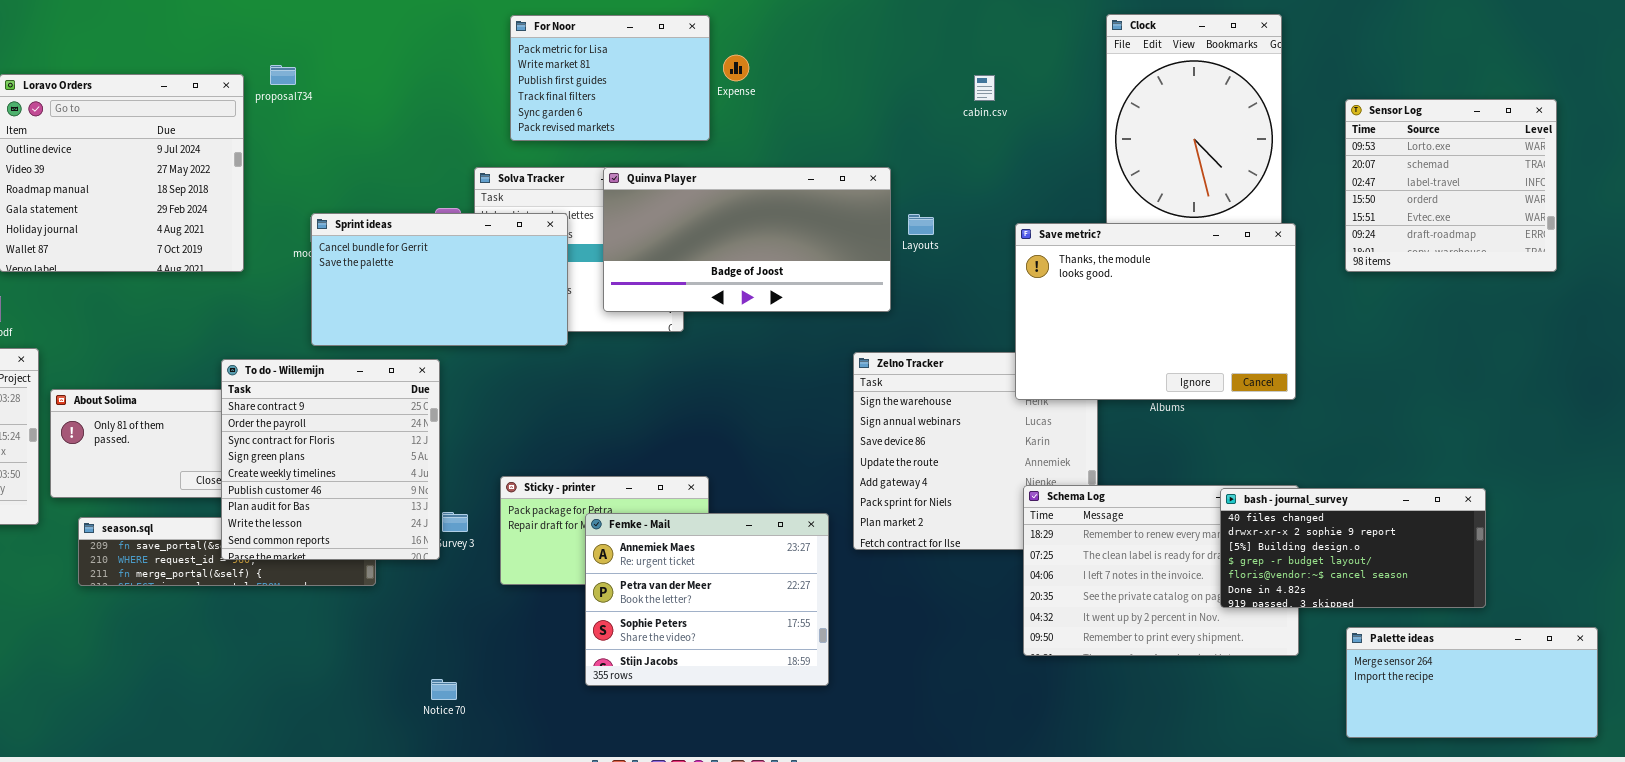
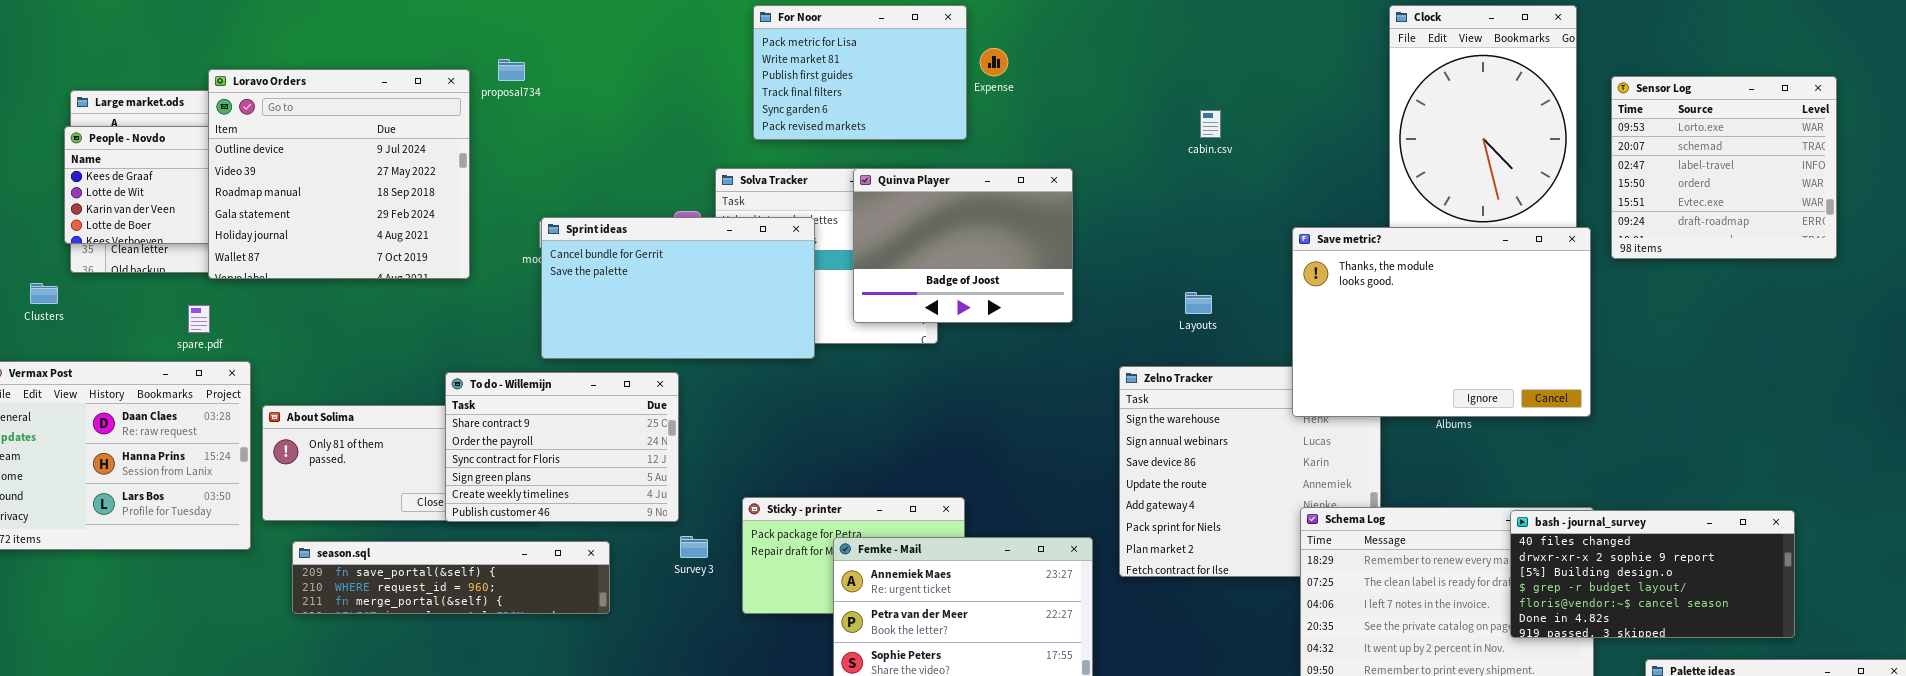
cabin.csv: [974,75,995,101] -> [1200,110,1221,138], moved
Sensor Log: [1345,99,1557,272] -> [1611,76,1837,259], moved
Quinva Player: [603,167,891,312] -> [853,168,1073,323], resized
Layouts: [908,214,934,235] -> [1185,292,1212,314], moved
To do - Willemijn: [221,359,440,560] -> [445,372,679,522], resized

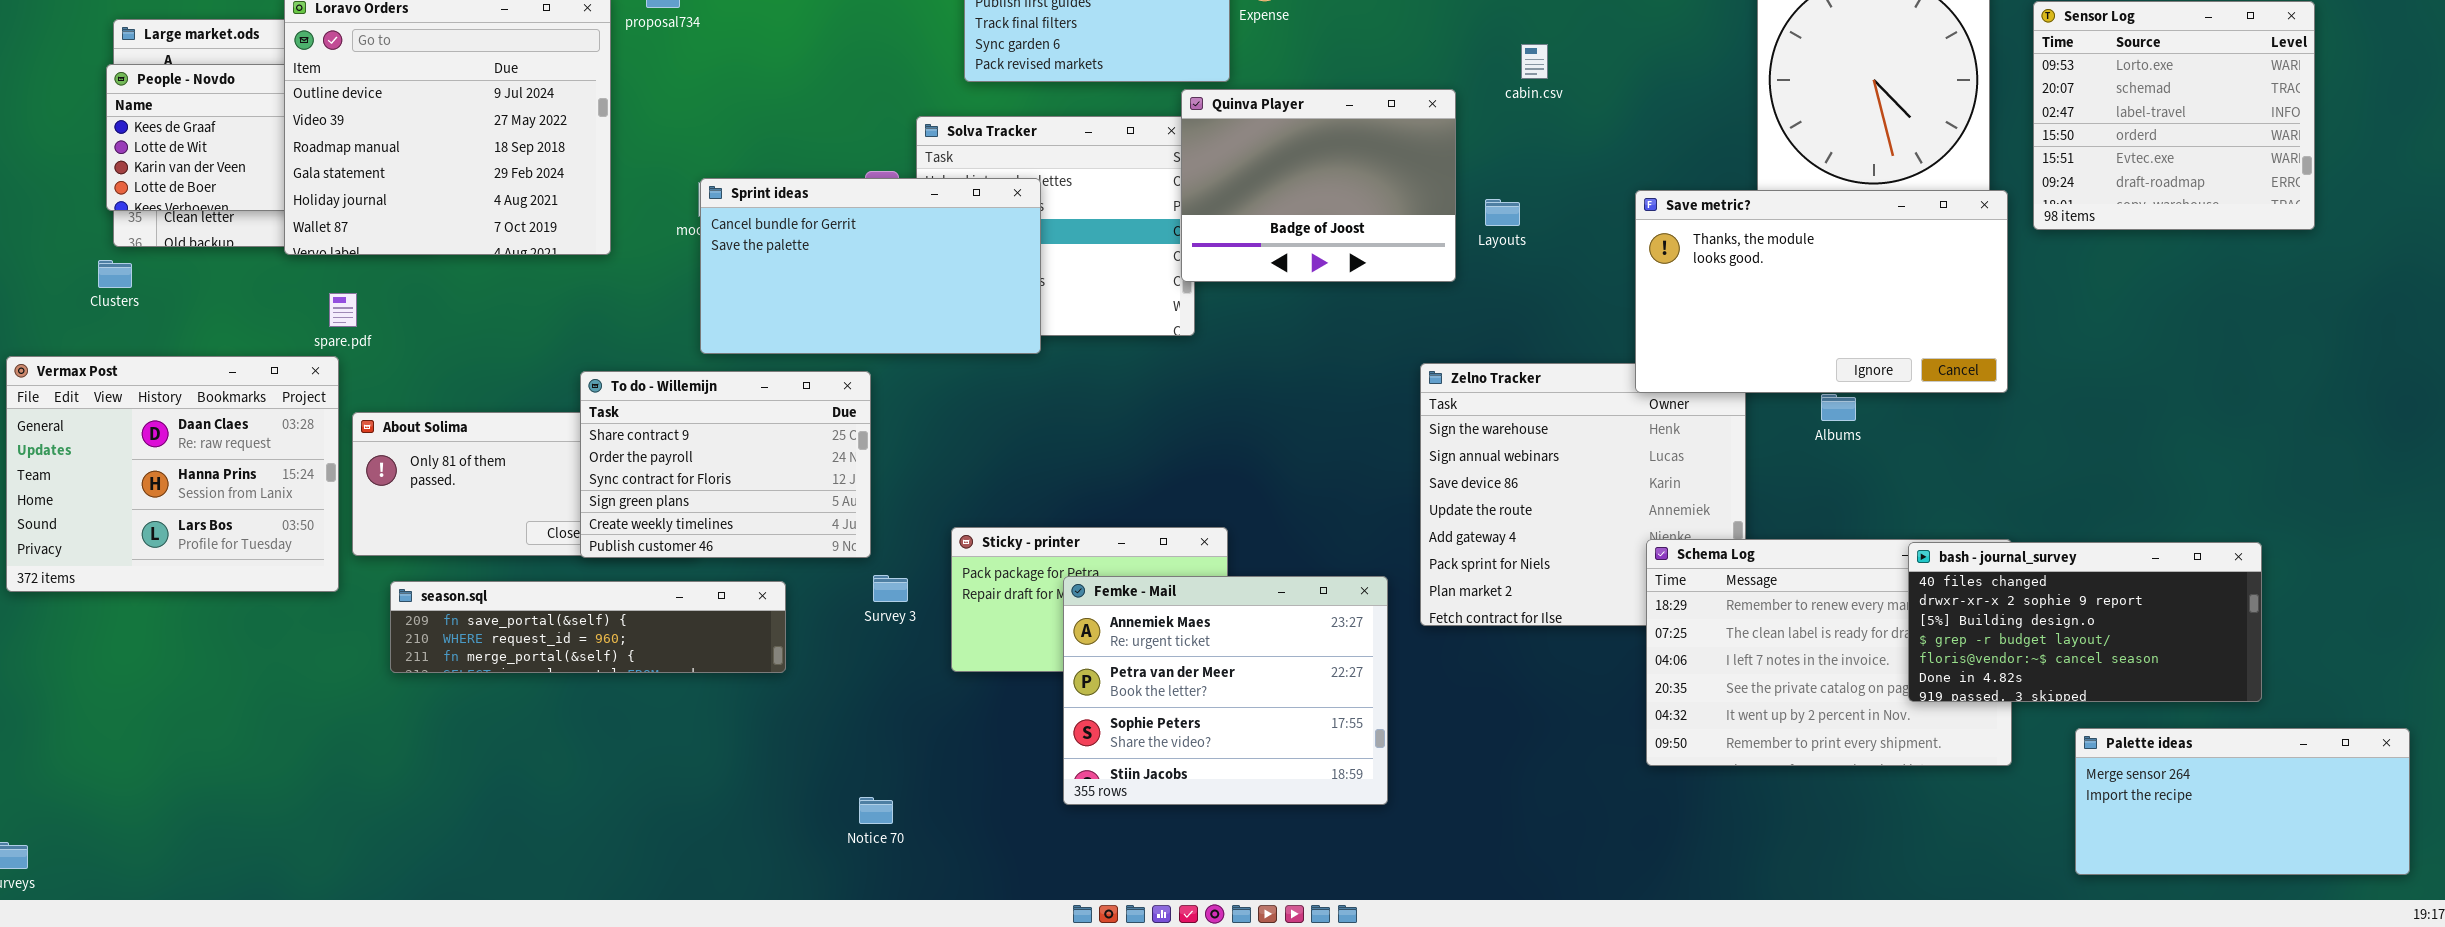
Quinva Player: [853,168,1073,323] -> [1181,89,1456,282], moved
Save metric?: [1292,227,1591,417] -> [1635,190,2008,393], resized
Clusters: [30,283,58,304] -> [98,260,132,288], moved
Layouts: [1185,292,1212,314] -> [1485,199,1520,226], moved
spare.pdf: [188,305,210,333] -> [329,293,357,327], moved

